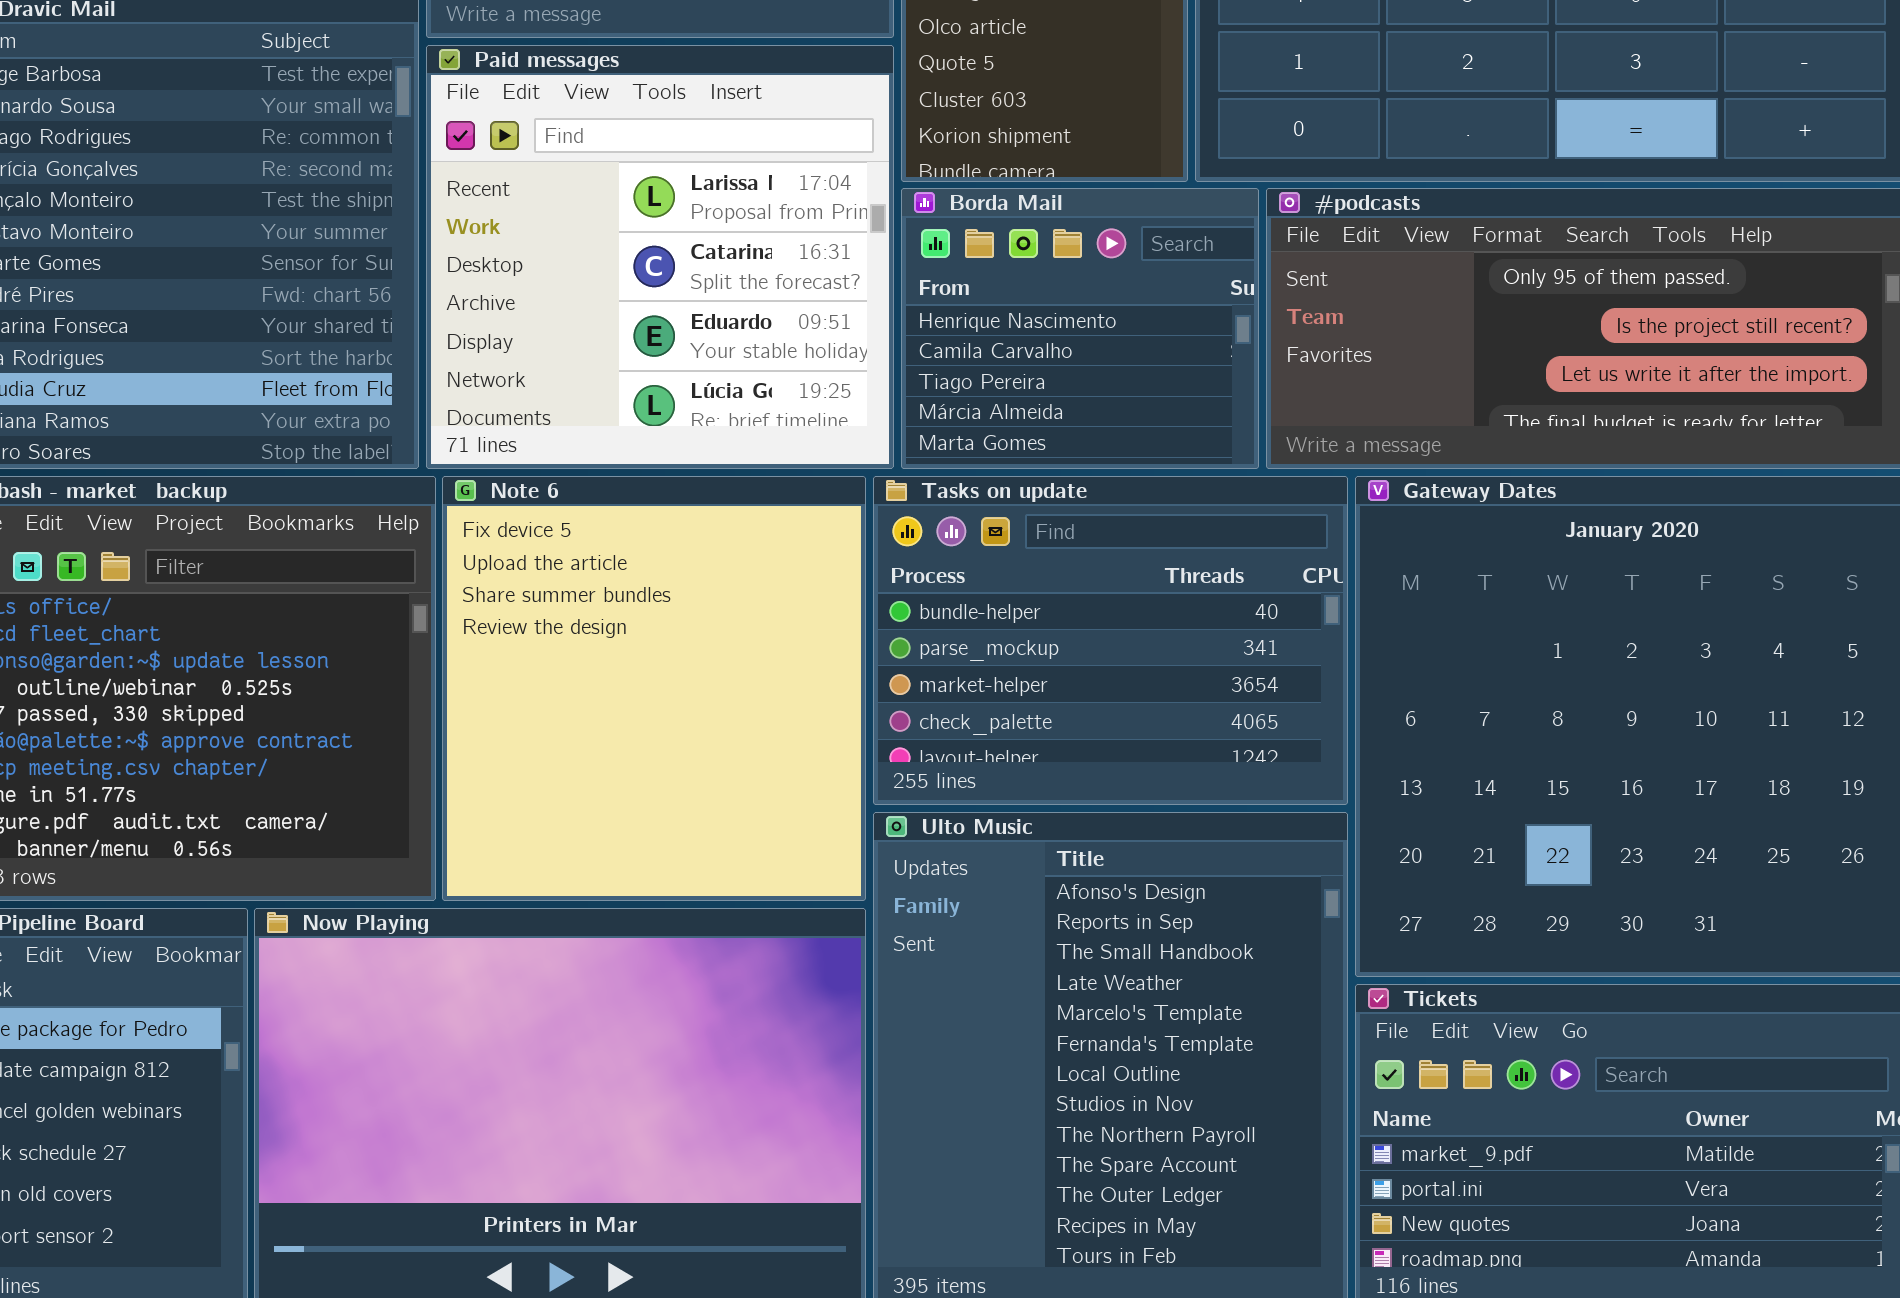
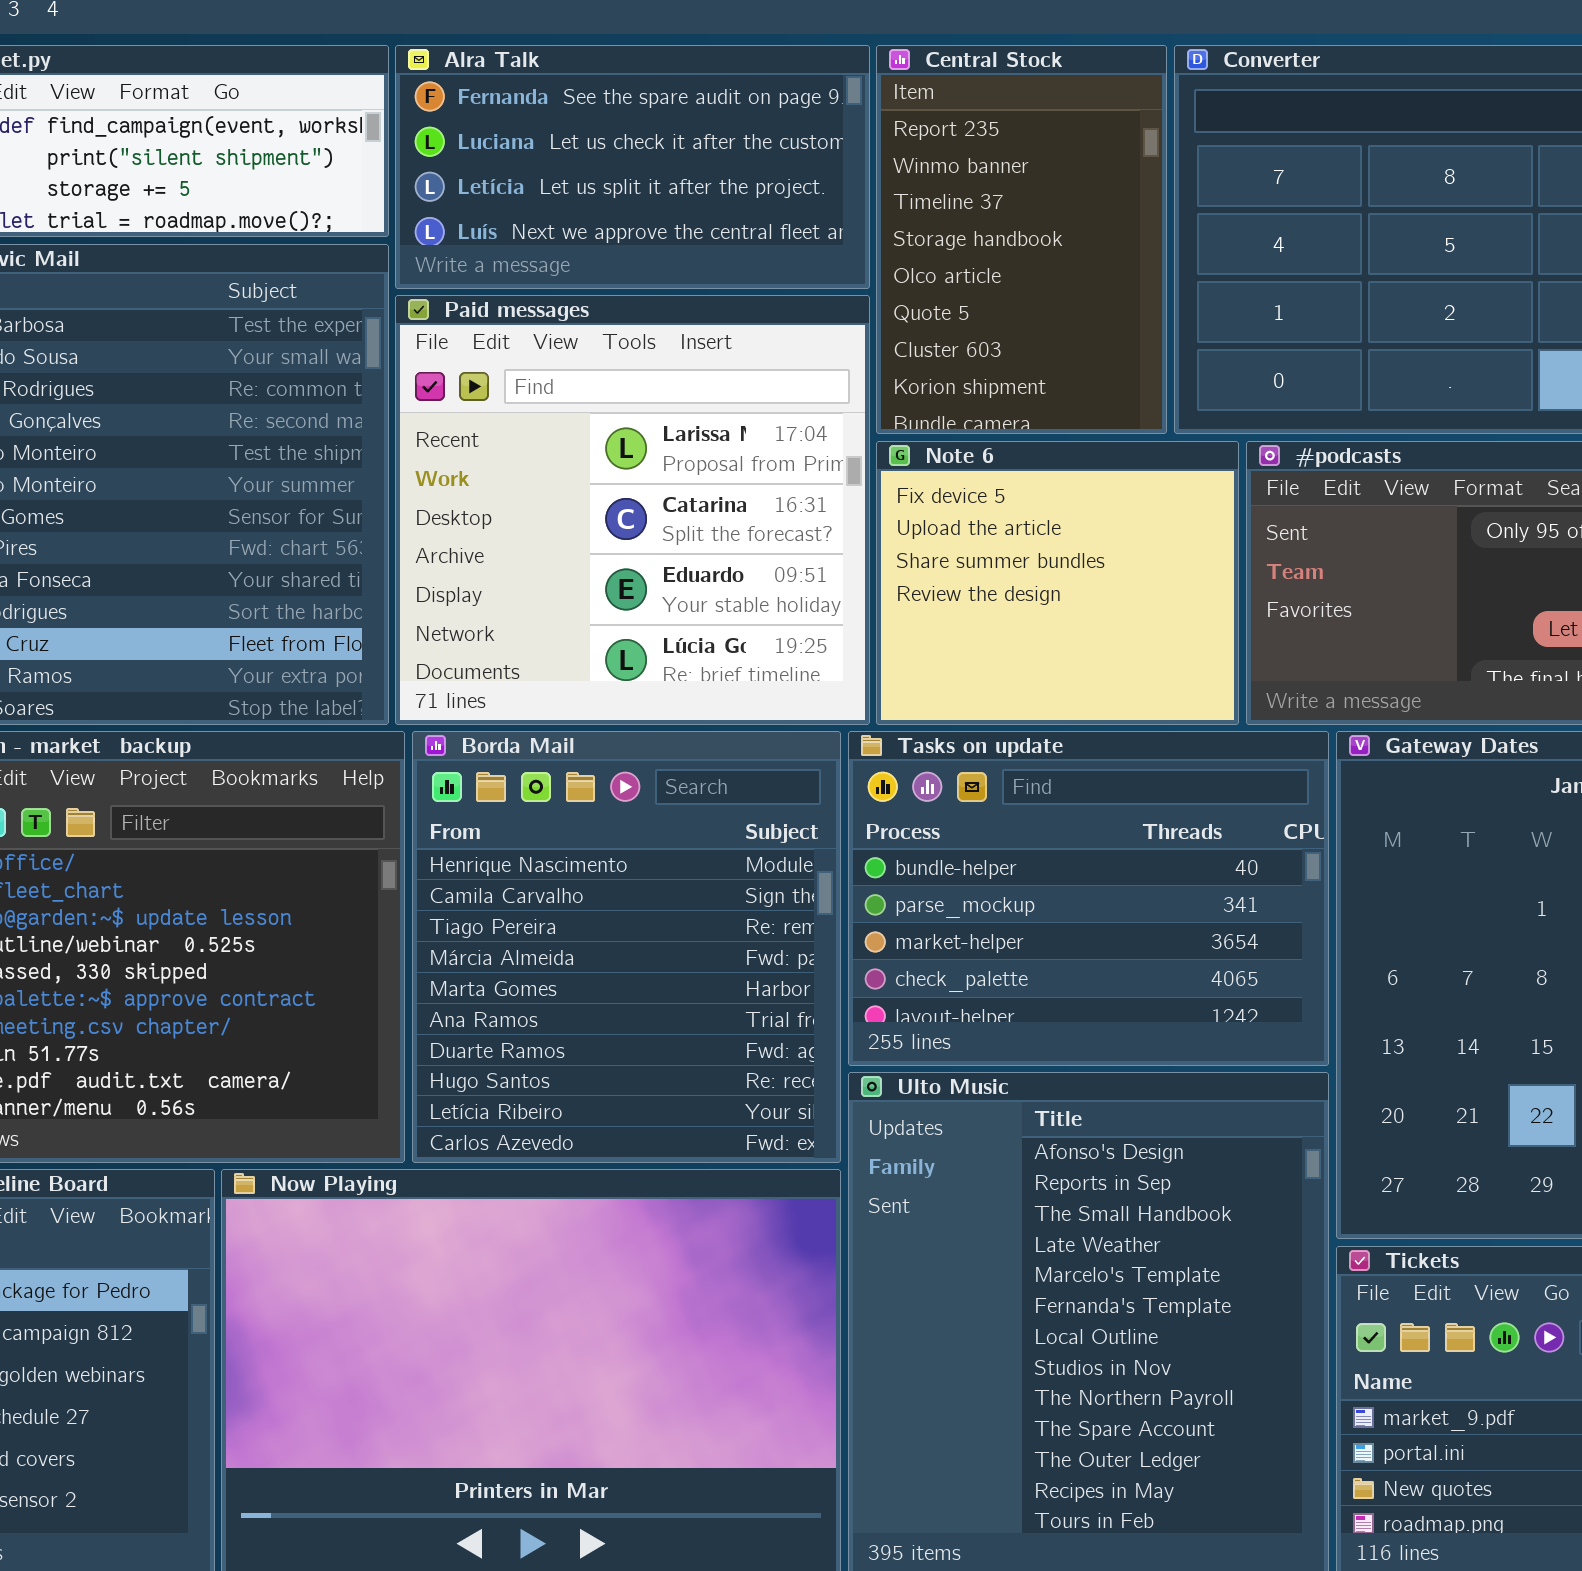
Borda Mail: [901,188,1259,469] -> [412,731,841,1163], moved, resized
Note 6: [442,476,866,901] -> [876,441,1239,725], moved, resized

